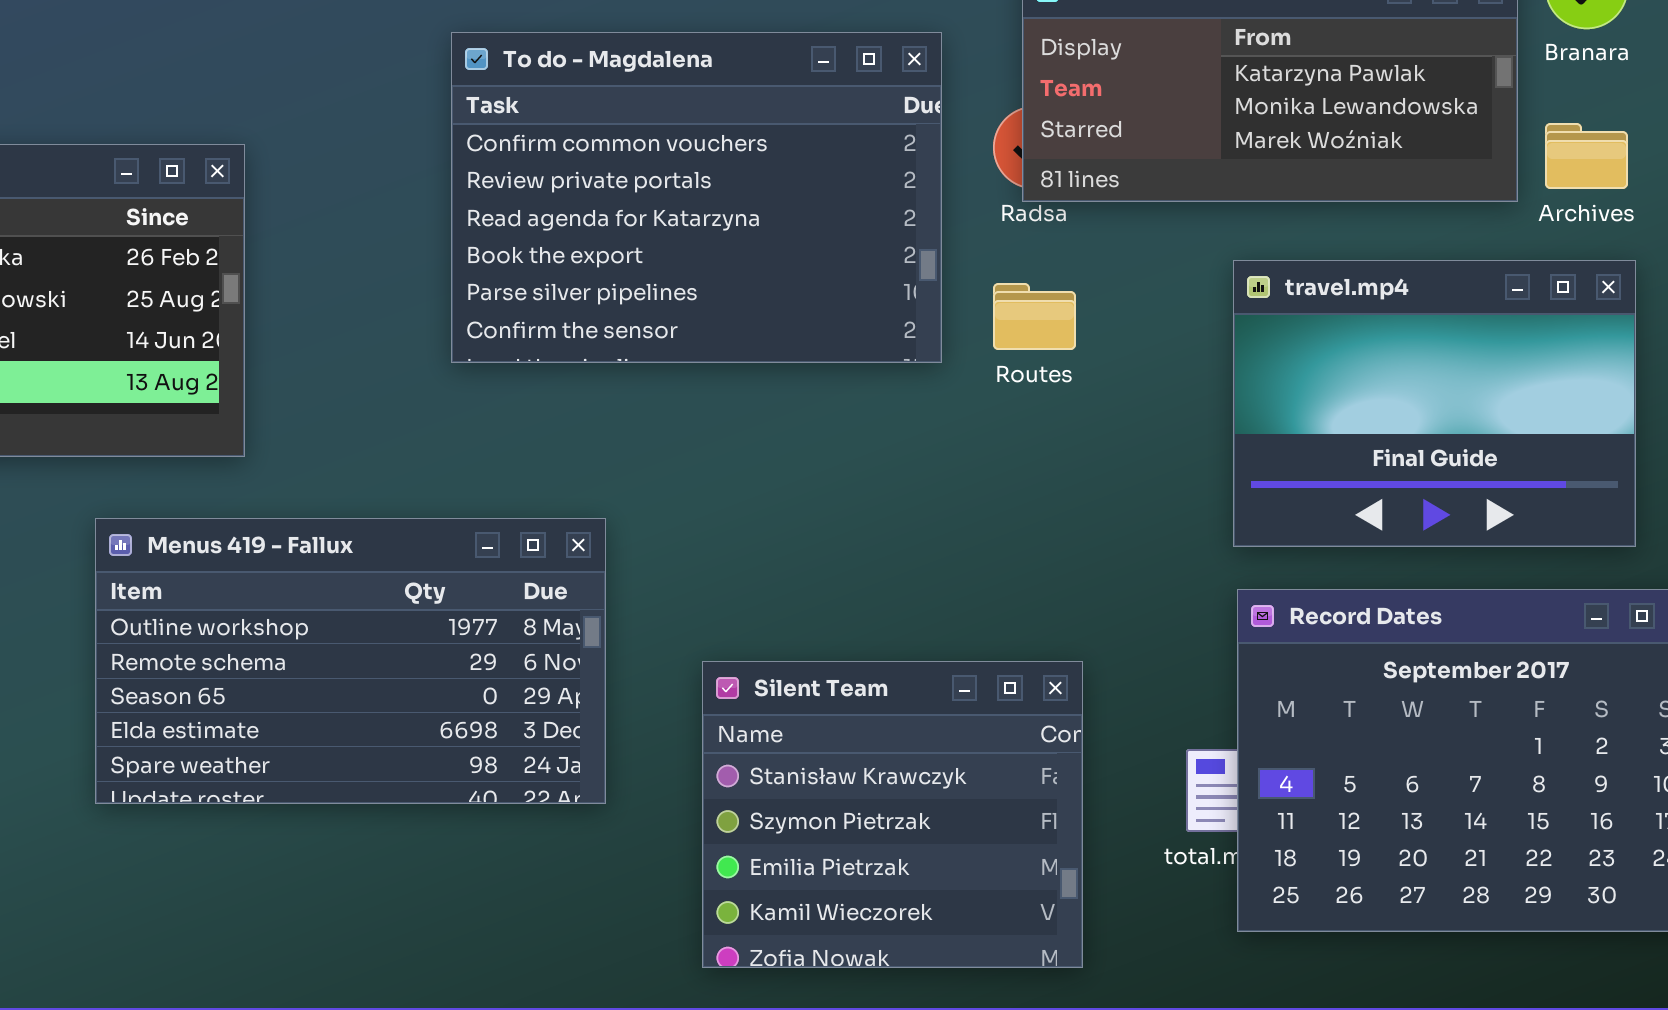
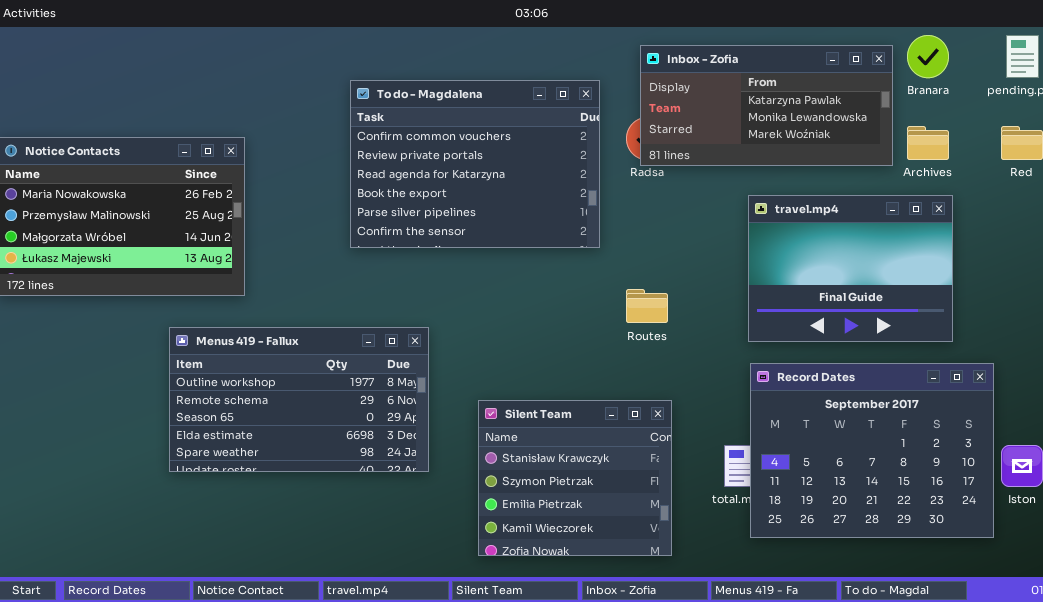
Routes: [993,283,1076,350] -> [626,289,668,323], moved

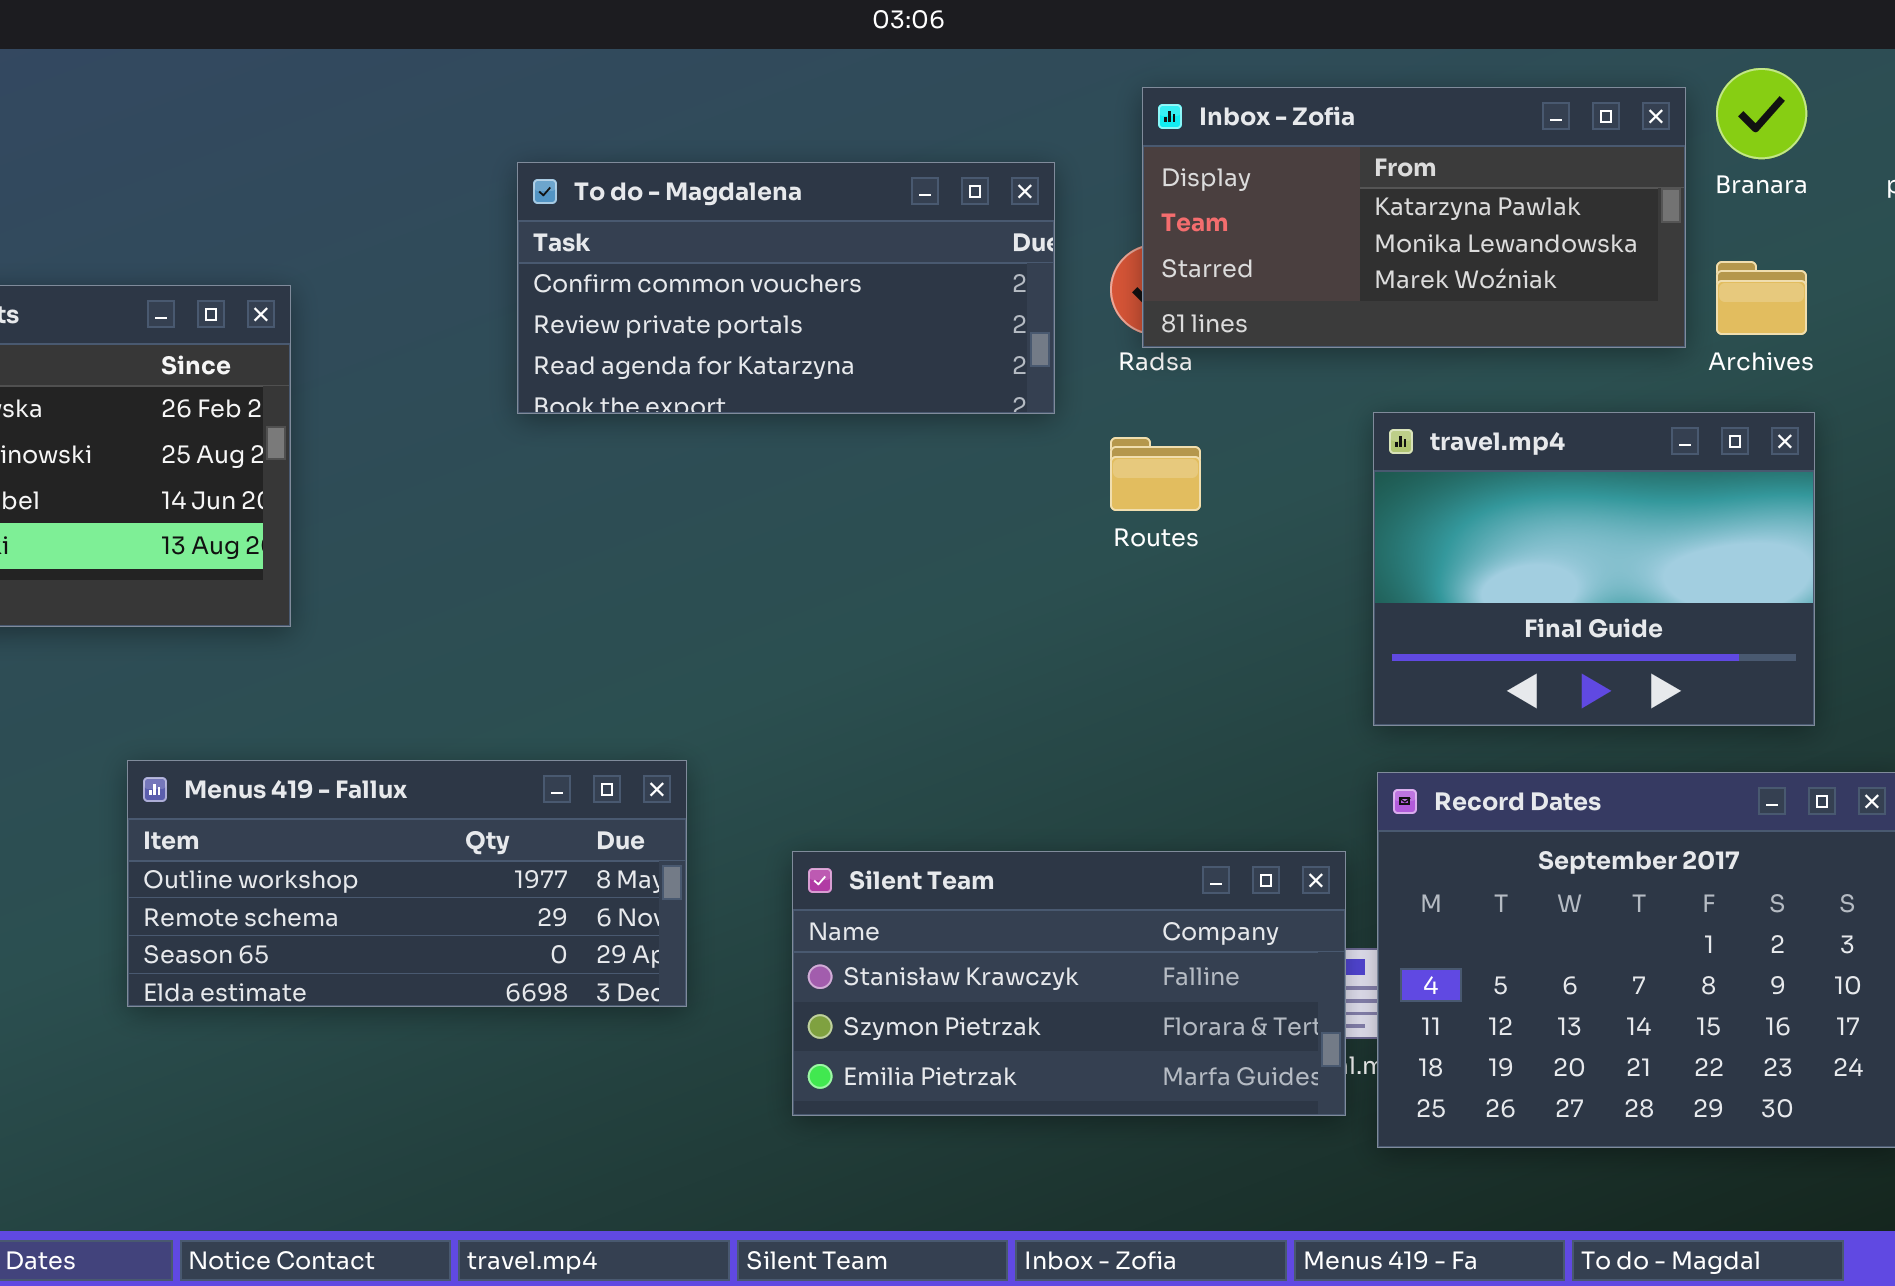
To do - Magdalena: [350,80,600,248] -> [517,162,1055,414], resized
Routes: [626,289,668,323] -> [1110,437,1201,511], moved
Menus 419 - Fallux: [169,327,429,472] -> [127,760,687,1007], resized
Silent Team: [478,400,672,556] -> [792,851,1346,1116], resized

